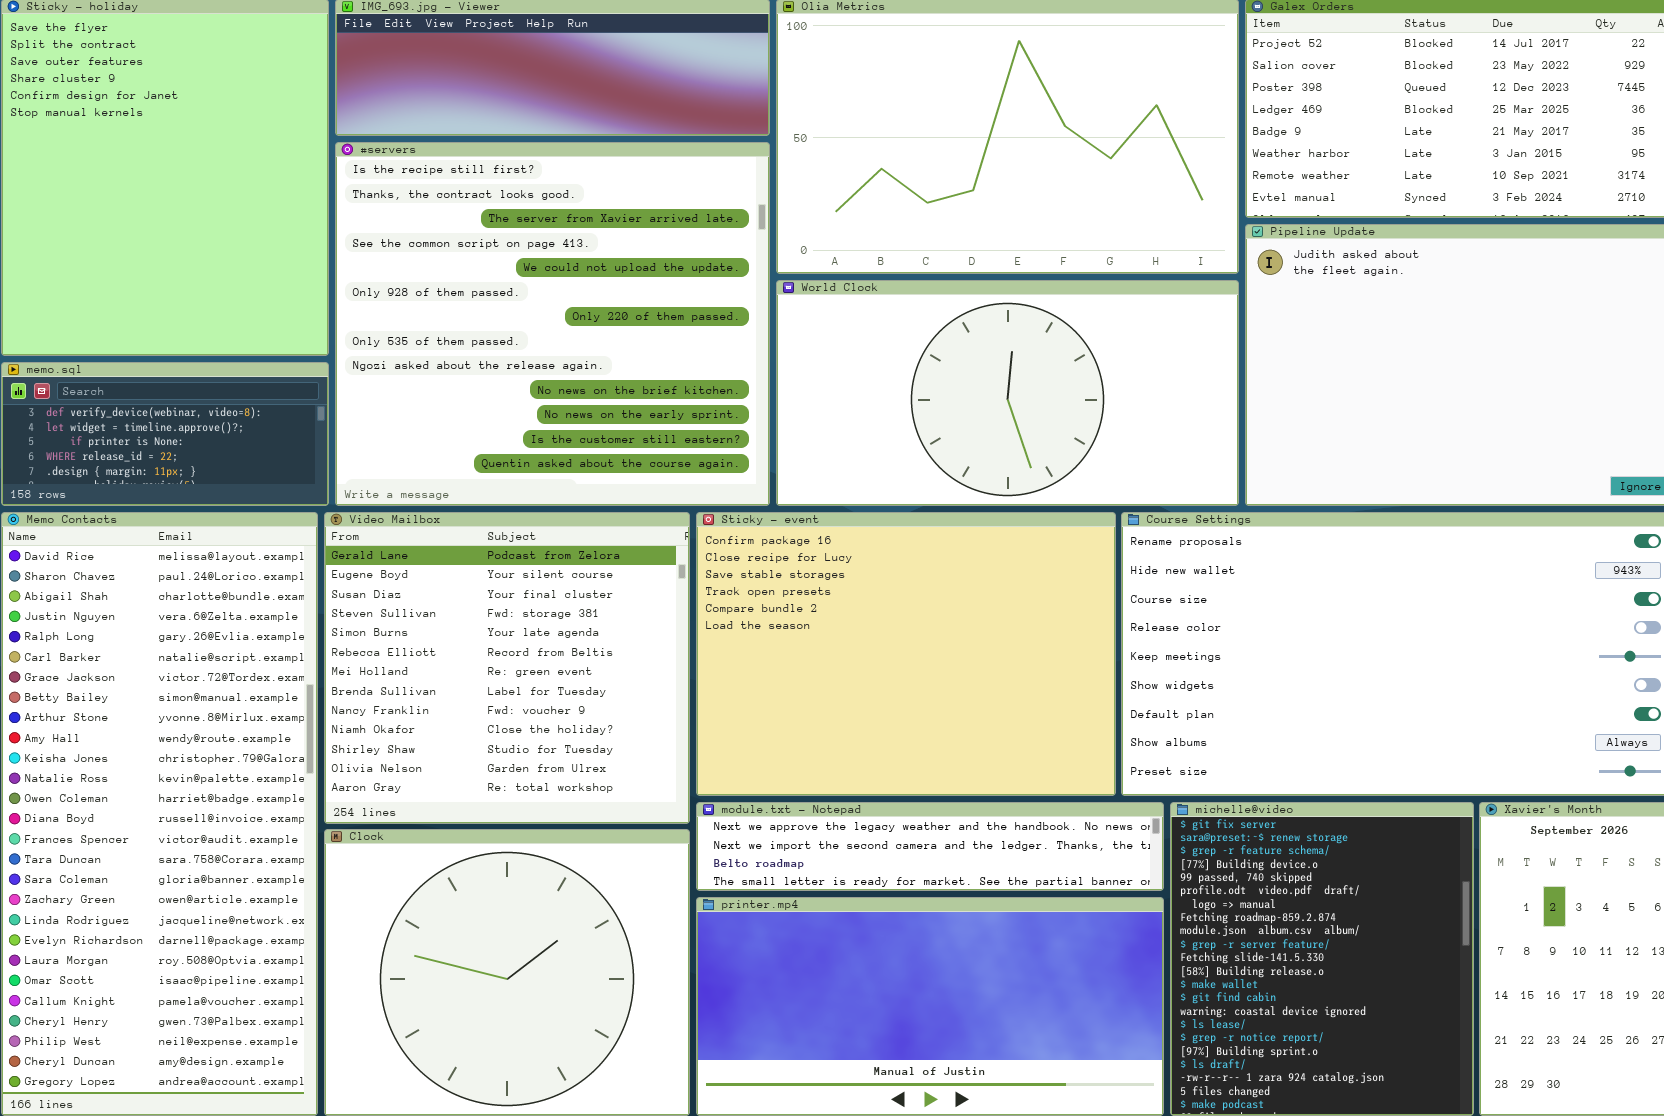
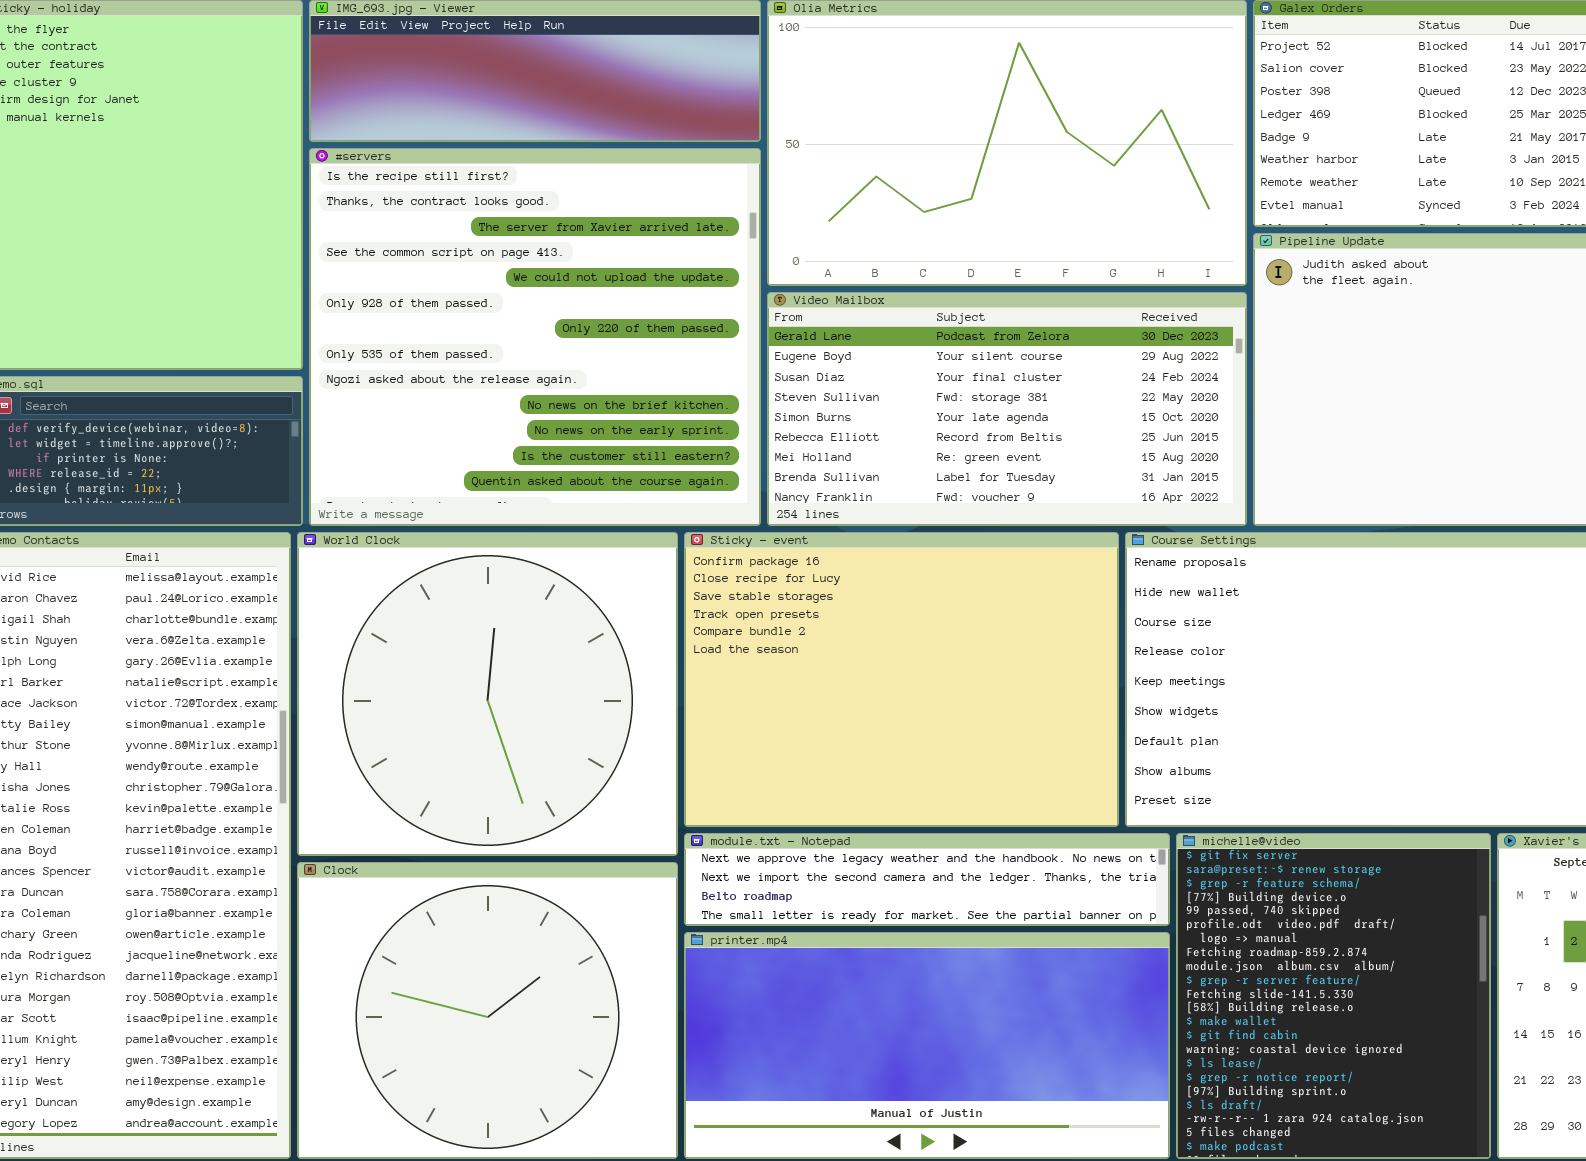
World Clock: [776,280,1239,506] -> [297,532,678,856], moved, resized
Video Mailbox: [324,512,690,824] -> [767,292,1247,526], moved, resized

